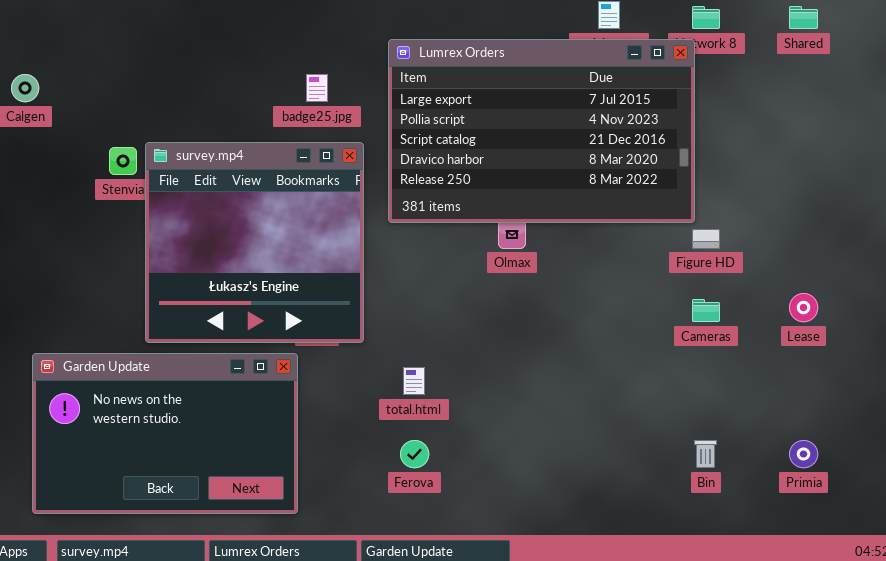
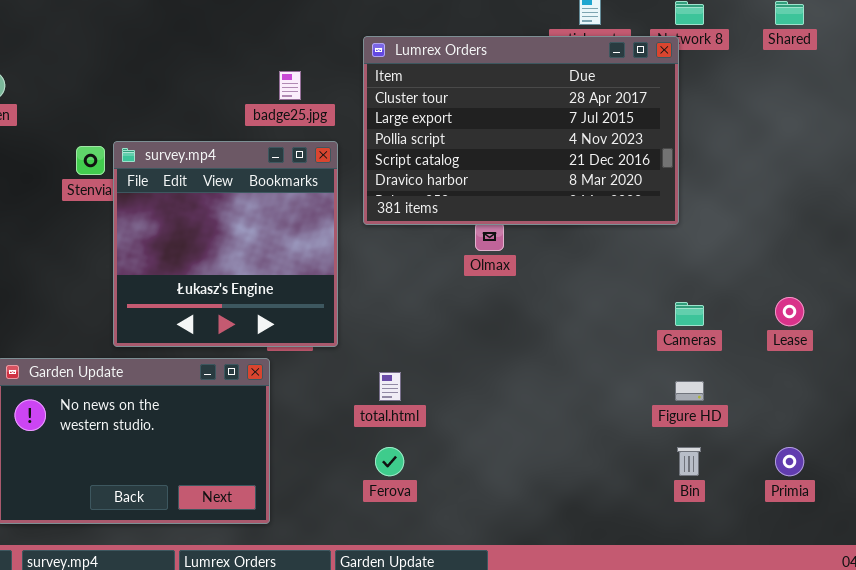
Lumrex Orders: [388,39,695,223] -> [363,36,679,225], scrolled up 1 row
Figure HD: [692,229,720,249] -> [675,381,704,401], moved

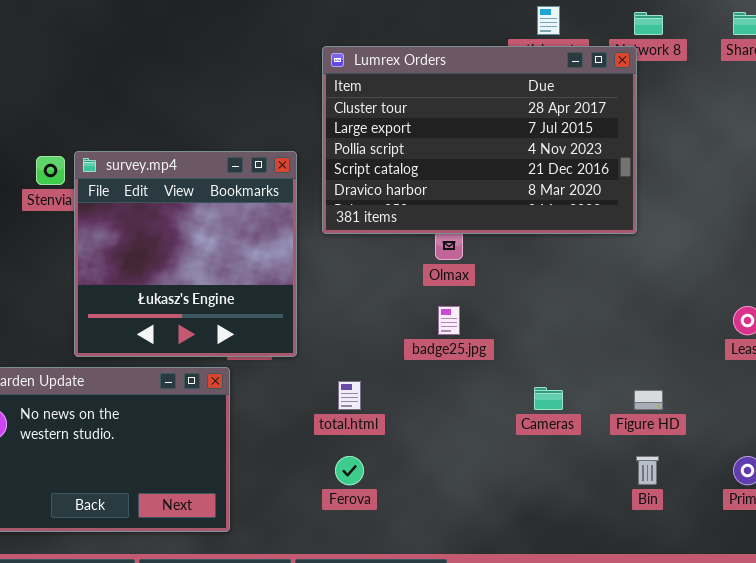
badge25.jpg: [279,71,301,100] -> [438,306,460,335], moved
Cameras: [675,302,704,326] -> [534,387,563,410], moved

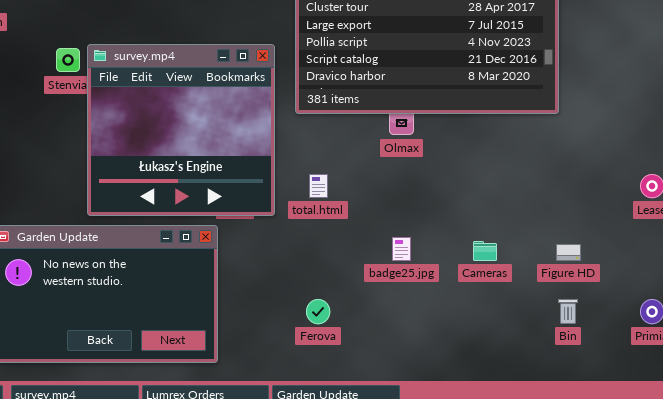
badge25.jpg: [438,306,460,335] -> [392,237,411,261], moved
total.html: [338,381,361,410] -> [309,174,328,198], moved

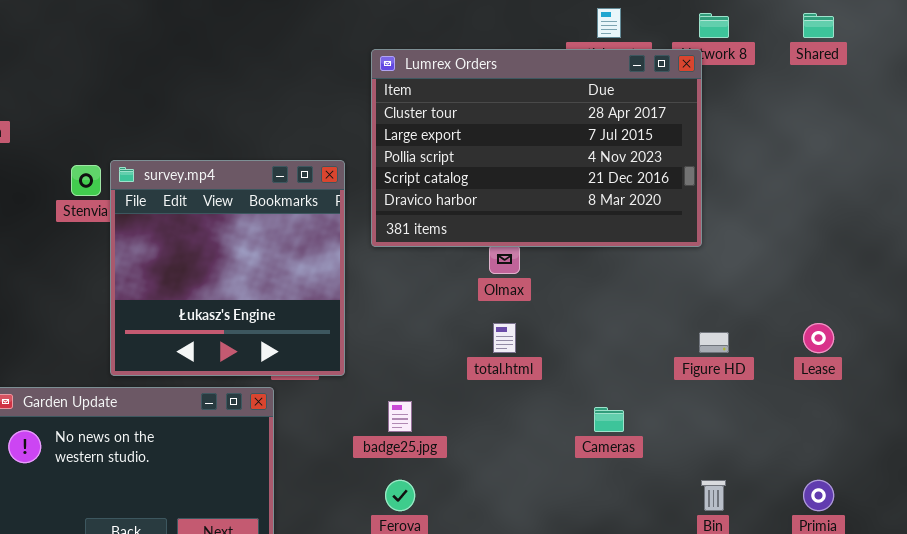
total.html: [309,174,328,198] -> [493,323,516,353], moved
badge25.jpg: [392,237,411,261] -> [388,401,412,432], moved
Figure HD: [556,244,581,261] -> [699,332,729,353], moved

